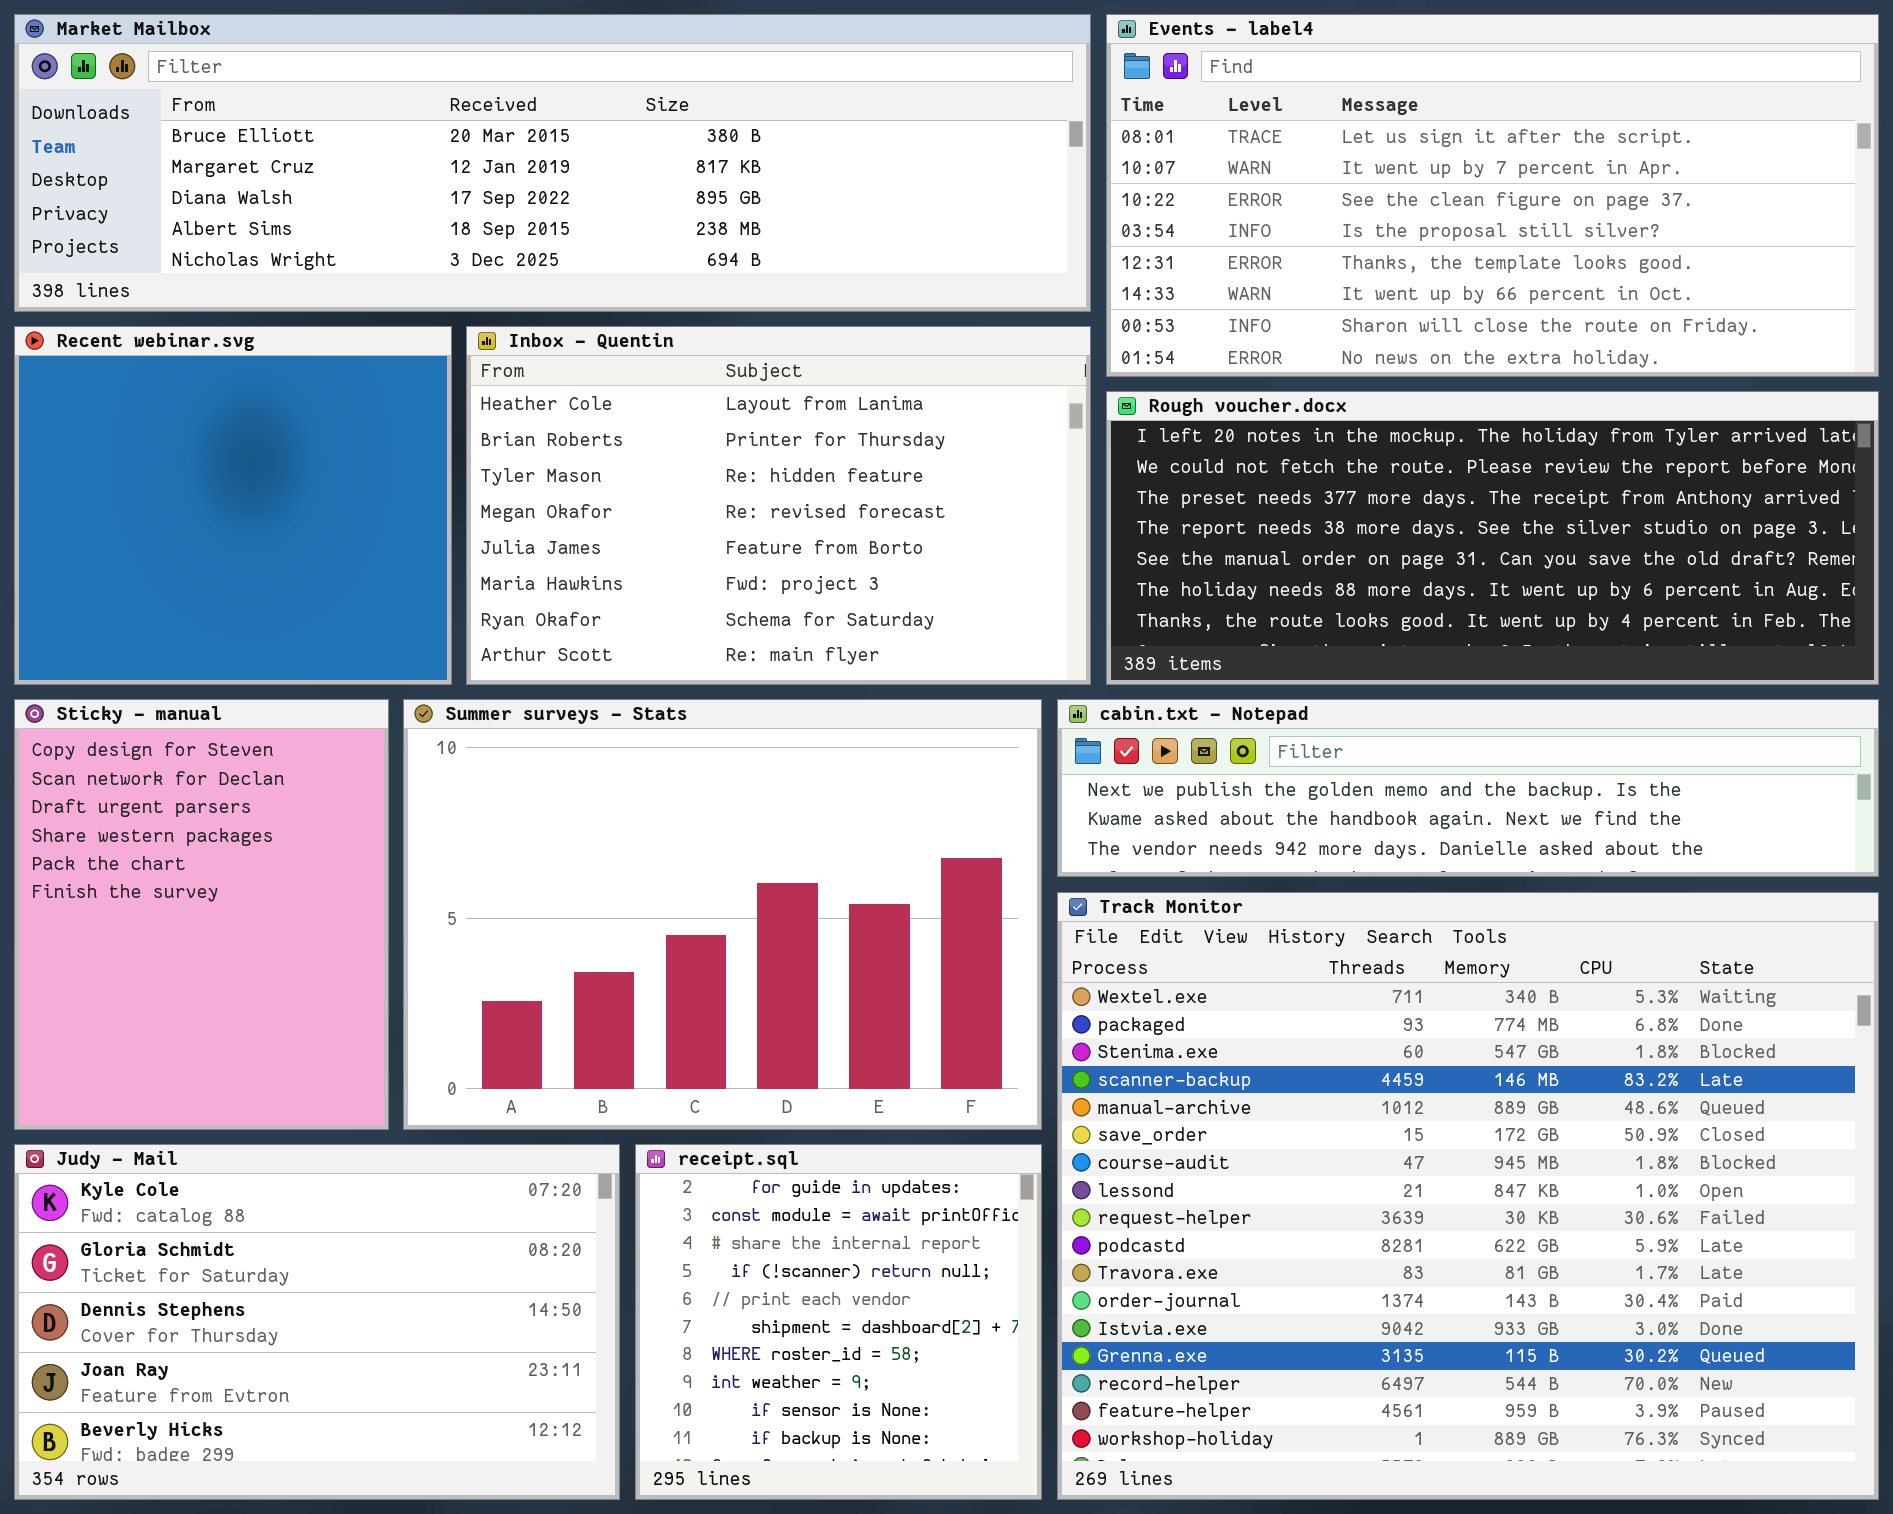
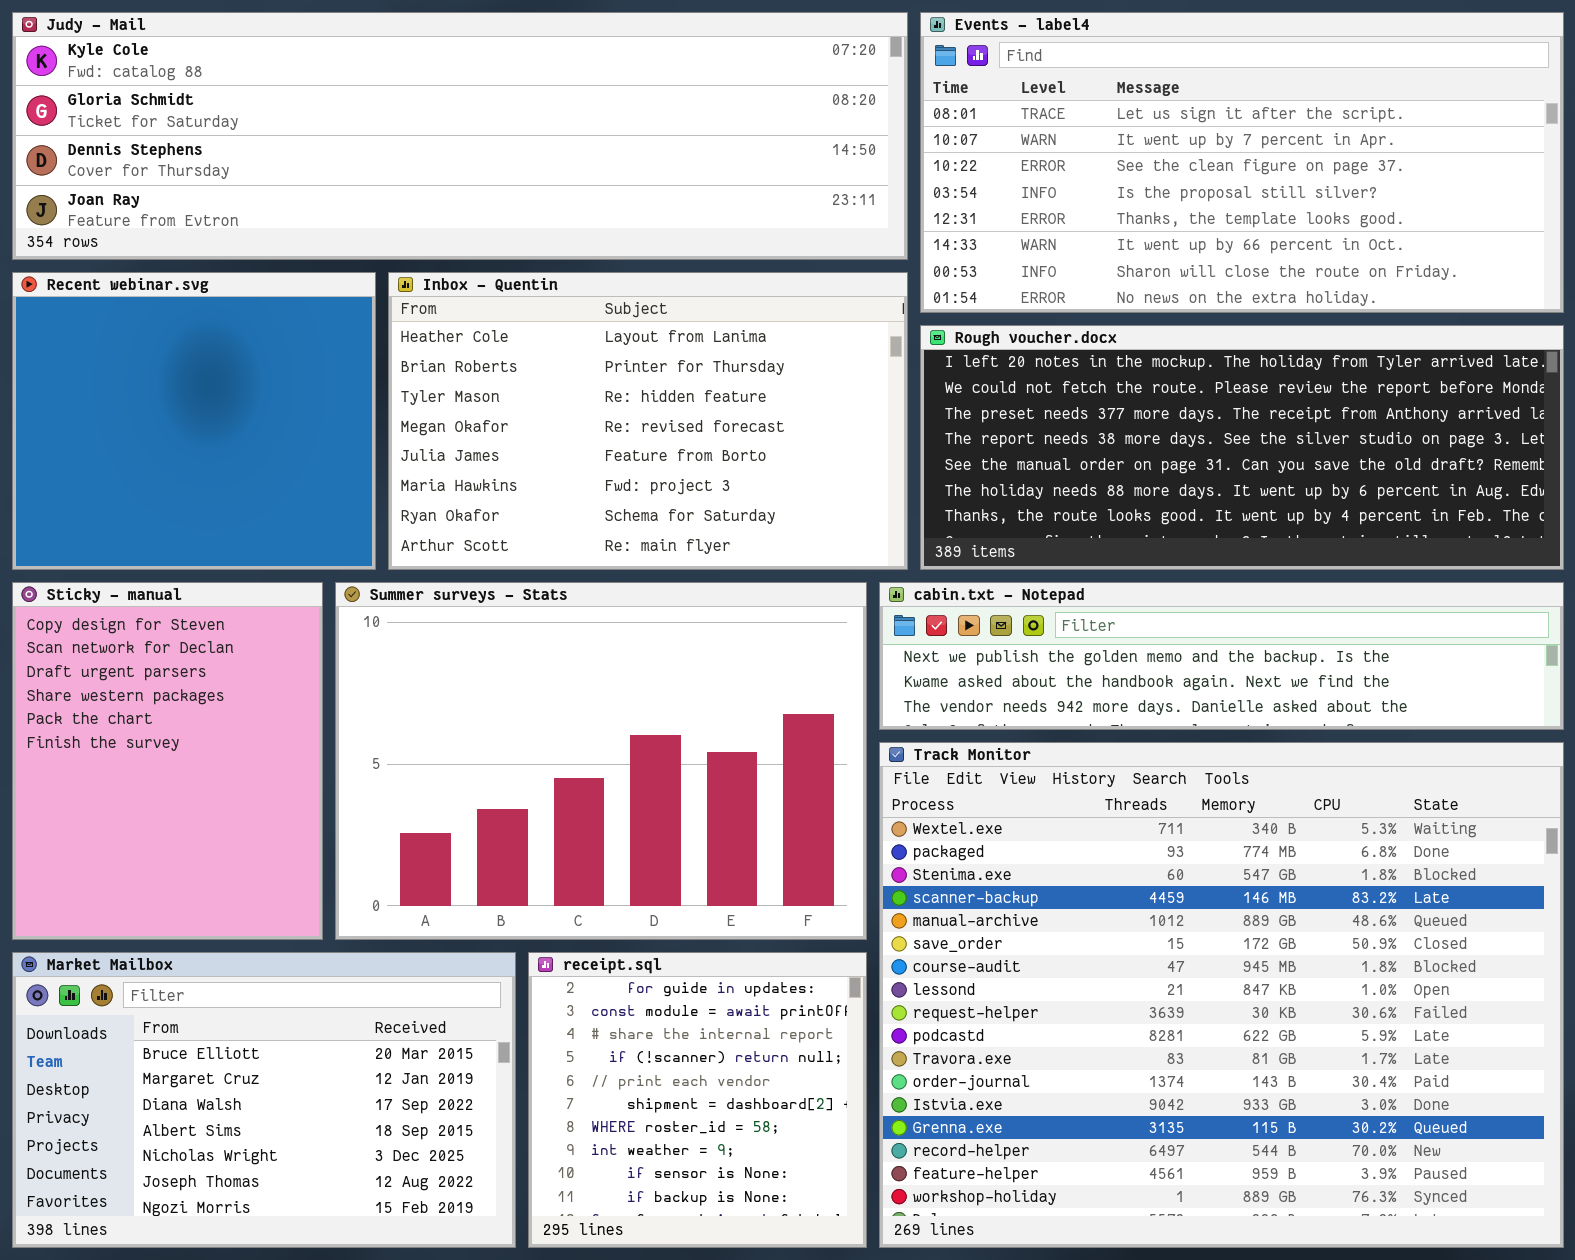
Market Mailbox: [14,14,1091,312] -> [12,952,516,1248], moved, resized
Judy - Mail: [14,1144,620,1500] -> [12,12,908,260], moved, resized

